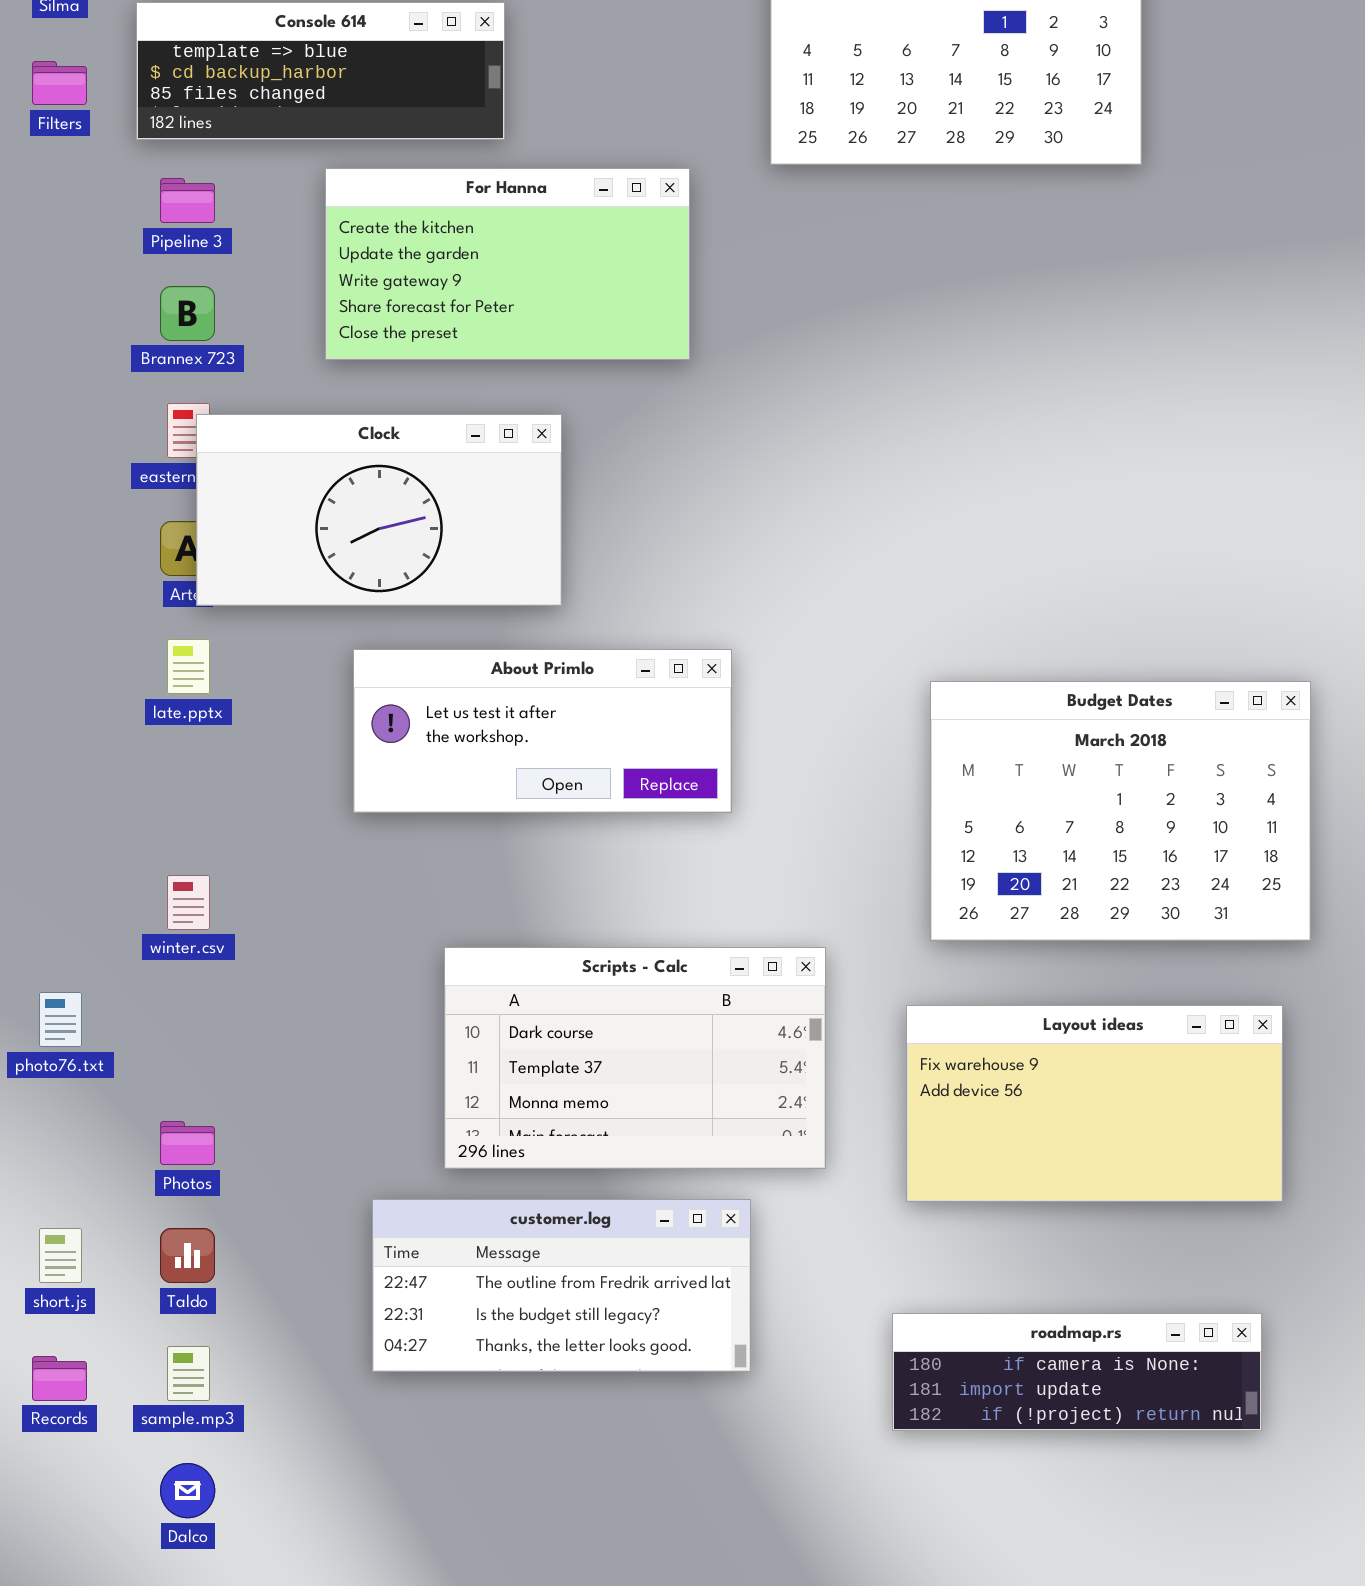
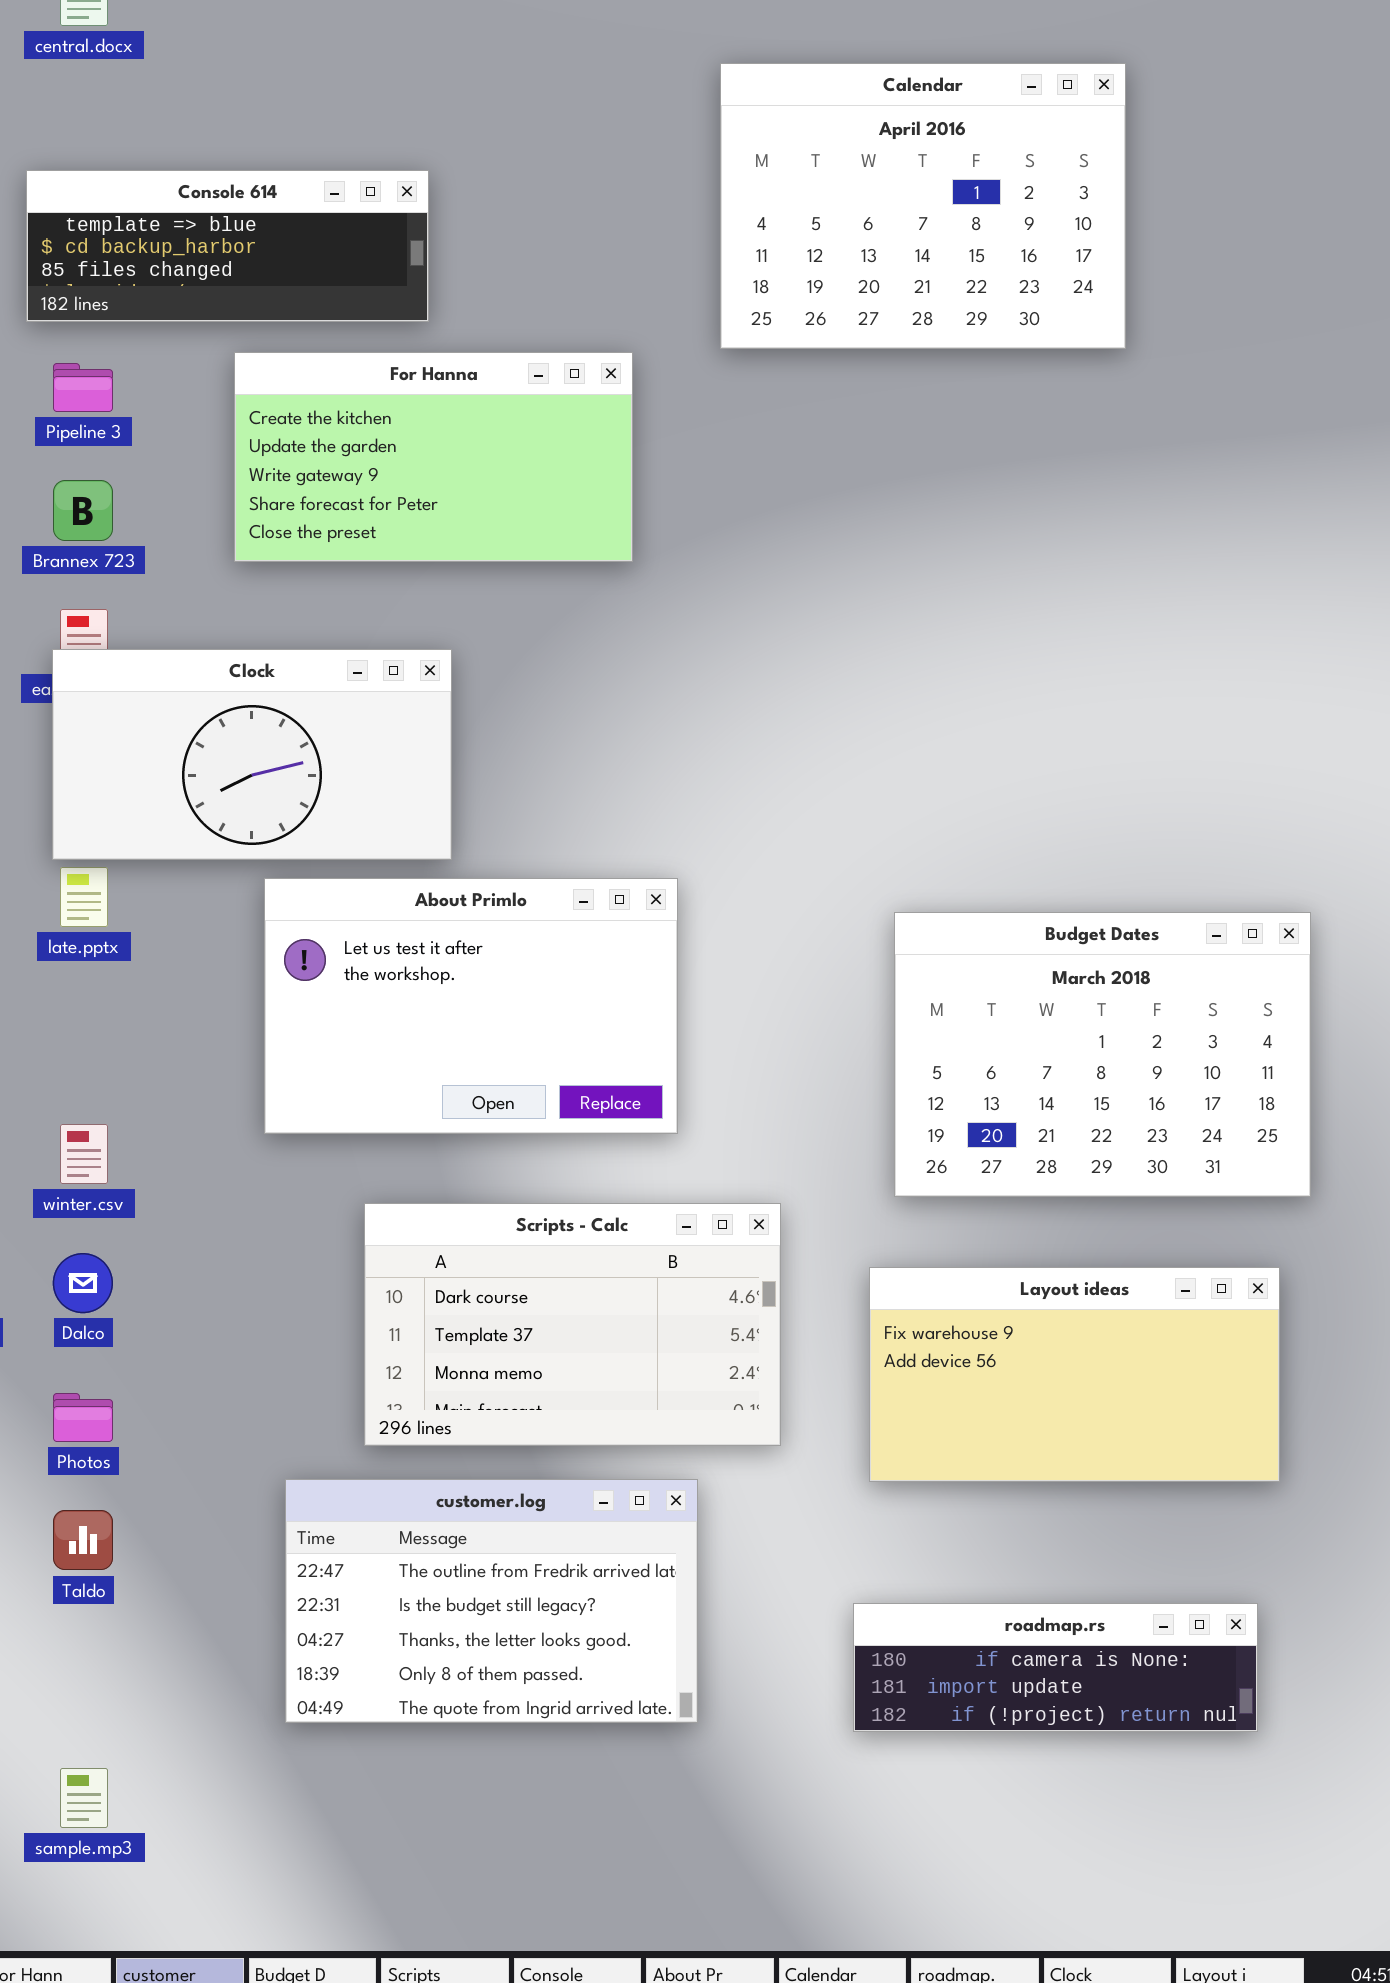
Clock: [196,414,562,606] -> [52,649,452,860], moved
About Primlo: [353,649,732,813] -> [264,878,678,1134], resized
customer.log: [372,1199,751,1372] -> [285,1479,698,1723], resized
sample.mp3: [167,1346,210,1401] -> [60,1768,108,1828], moved
Dalco: [160,1463,215,1518] -> [53,1253,113,1313], moved

